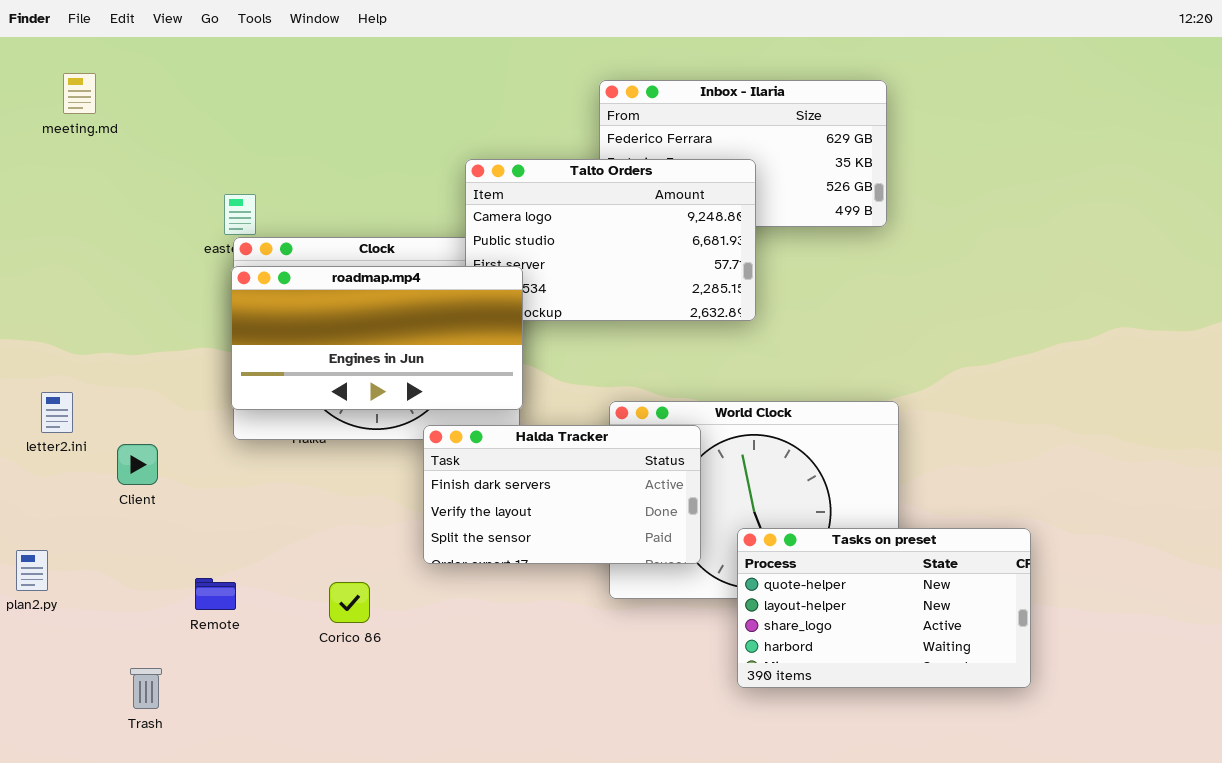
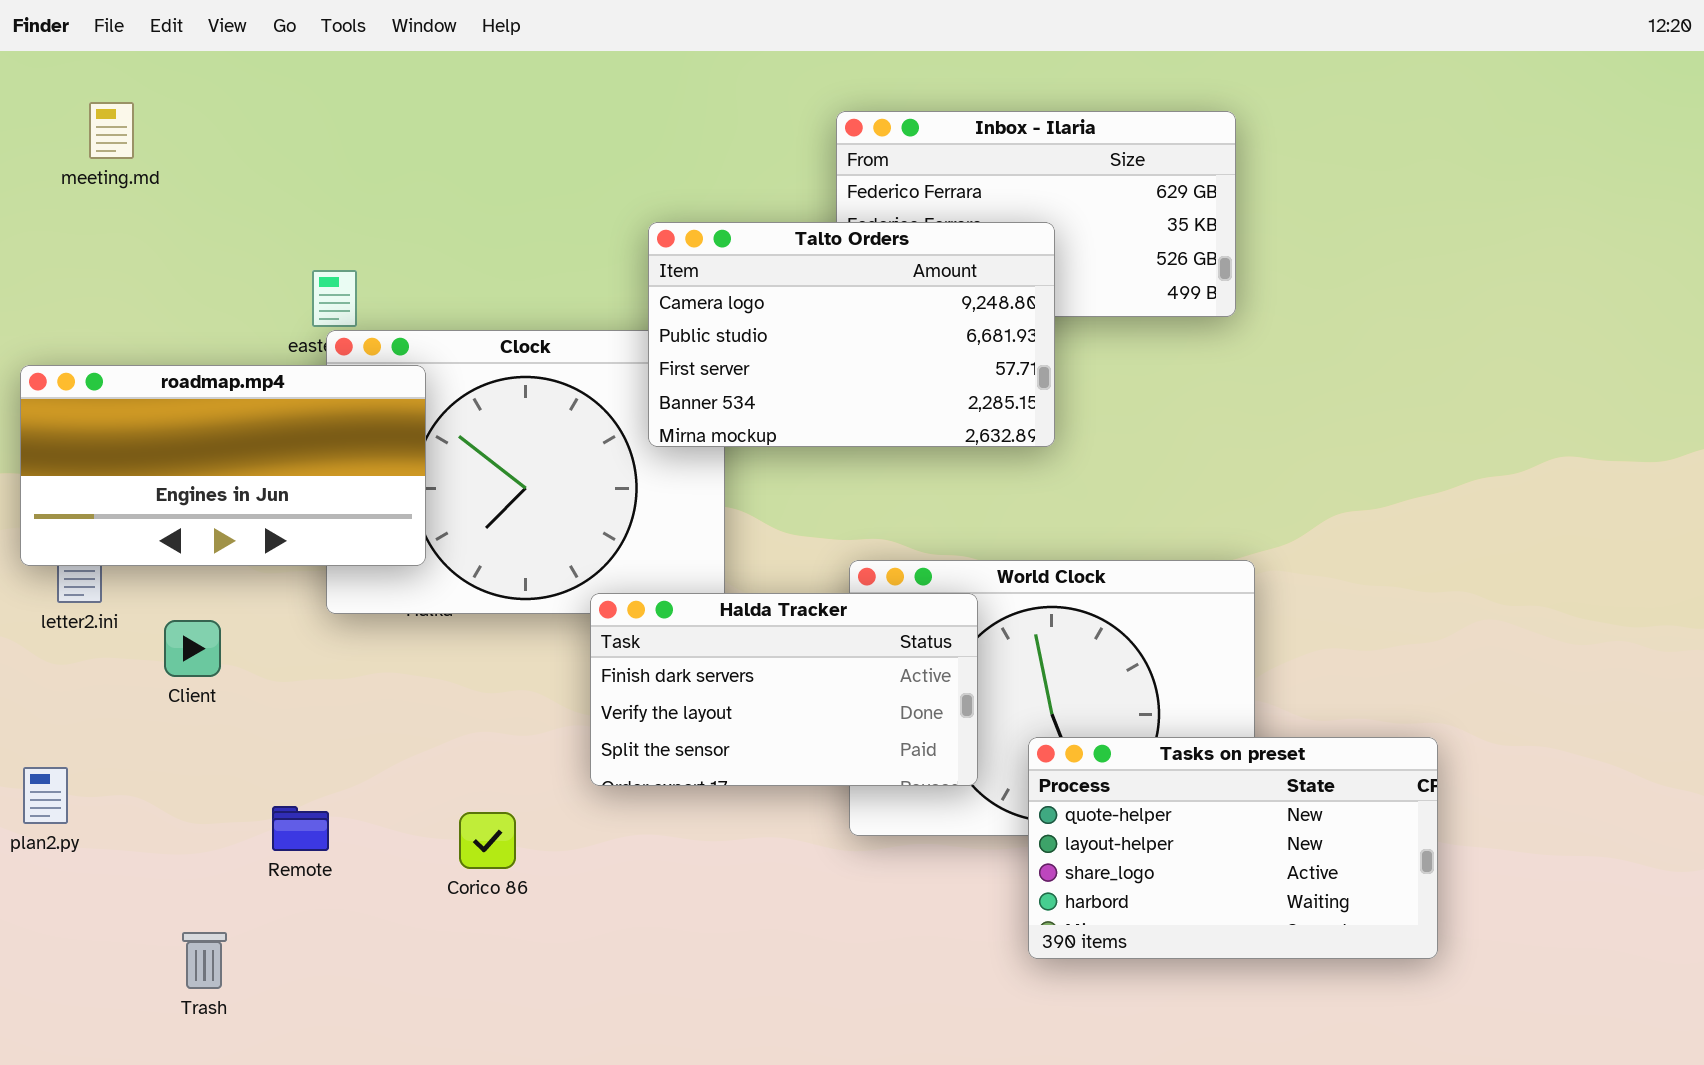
roadmap.mp4: [231,266,523,410] -> [20,365,426,566], moved

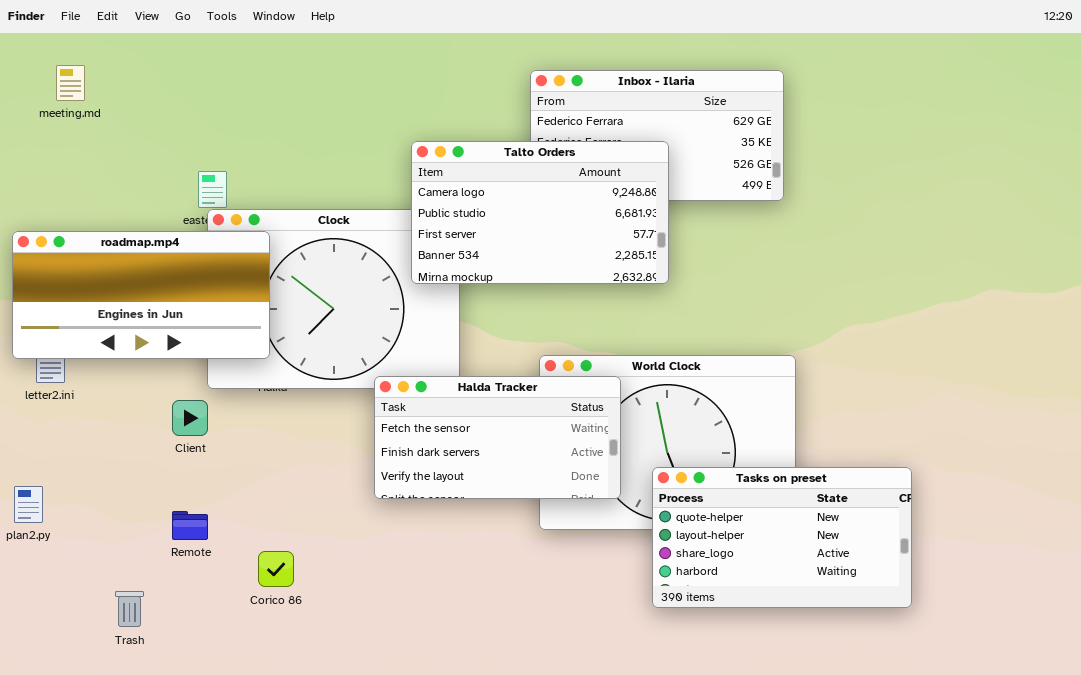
Halda Tracker: [590,593,978,786] -> [374,376,621,499], scrolled up 1 row
Client: [164,620,221,677] -> [172,400,208,436], moved
Corico 86: [459,812,516,869] -> [258,551,294,587], moved

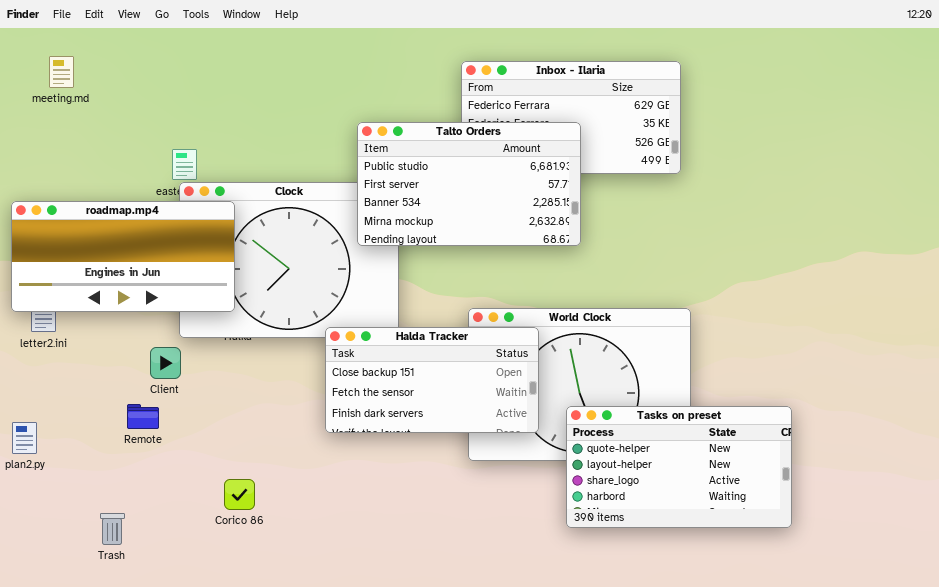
Talto Orders: [411,141,669,284] -> [357,122,581,246], scrolled down 1 row
Halda Tracker: [374,376,621,499] -> [325,327,539,433], scrolled up 1 row
Remote: [172,511,208,540] -> [127,404,159,429], moved

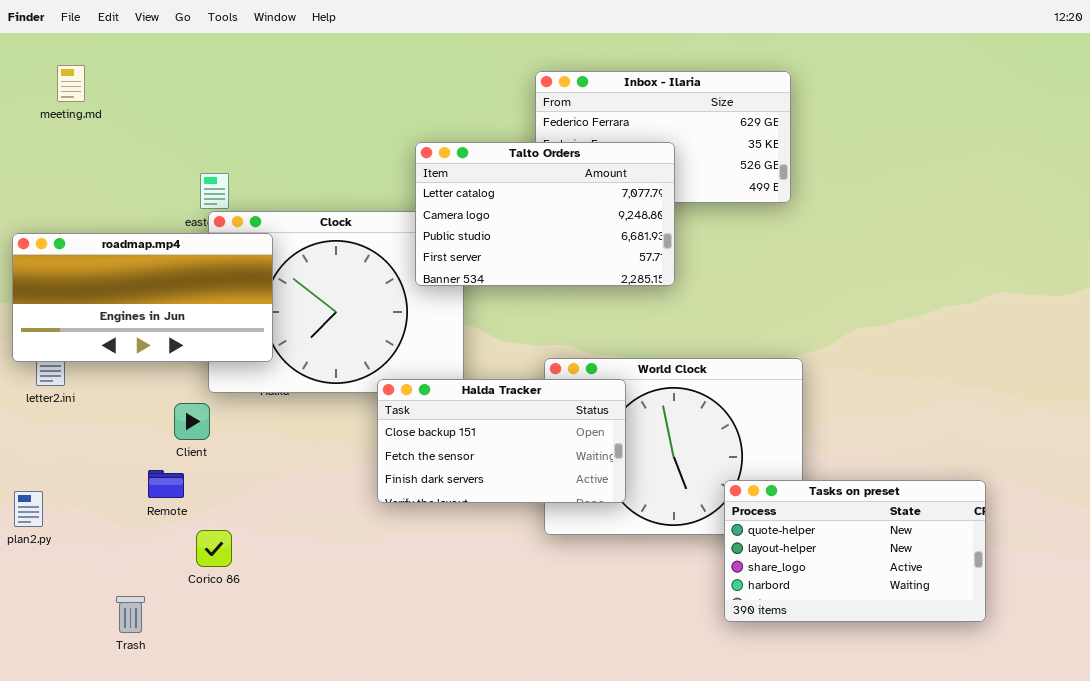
Talto Orders: [357,122,581,246] -> [415,142,675,286], scrolled up 2 rows
Tasks on preset: [566,406,792,528] -> [724,480,986,622], moved
Corico 86: [224,479,255,510] -> [196,530,232,567], moved

